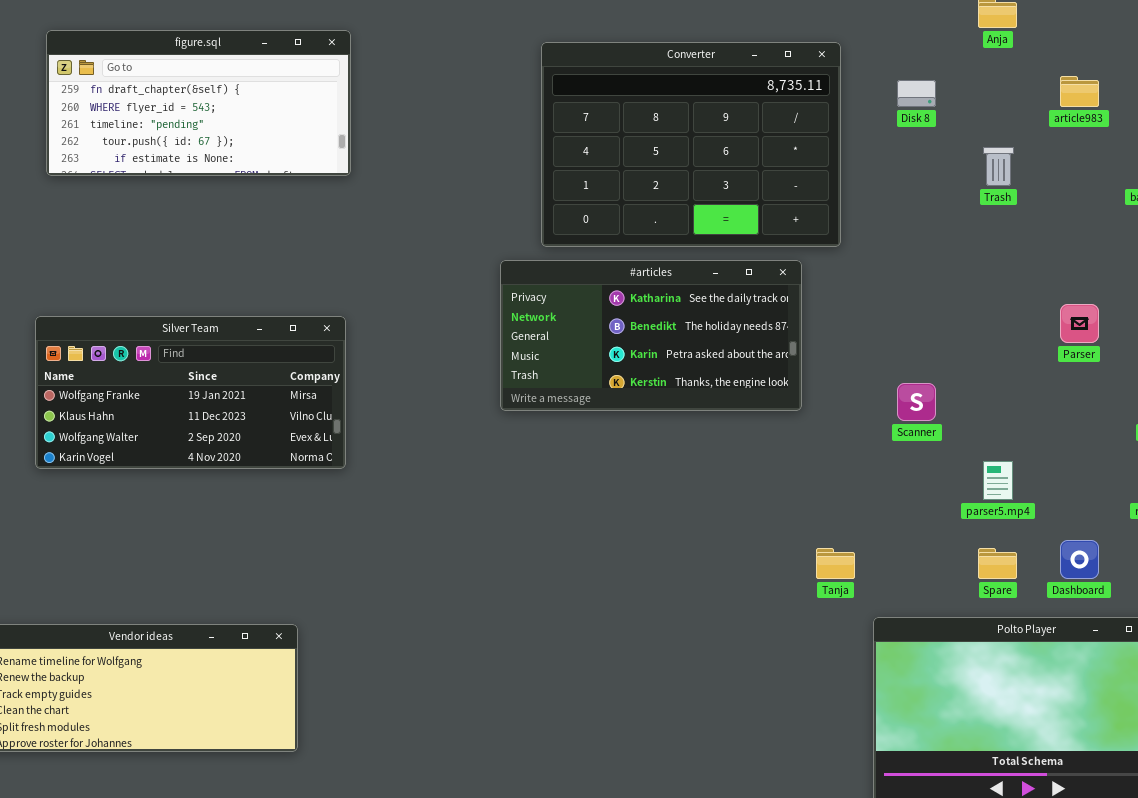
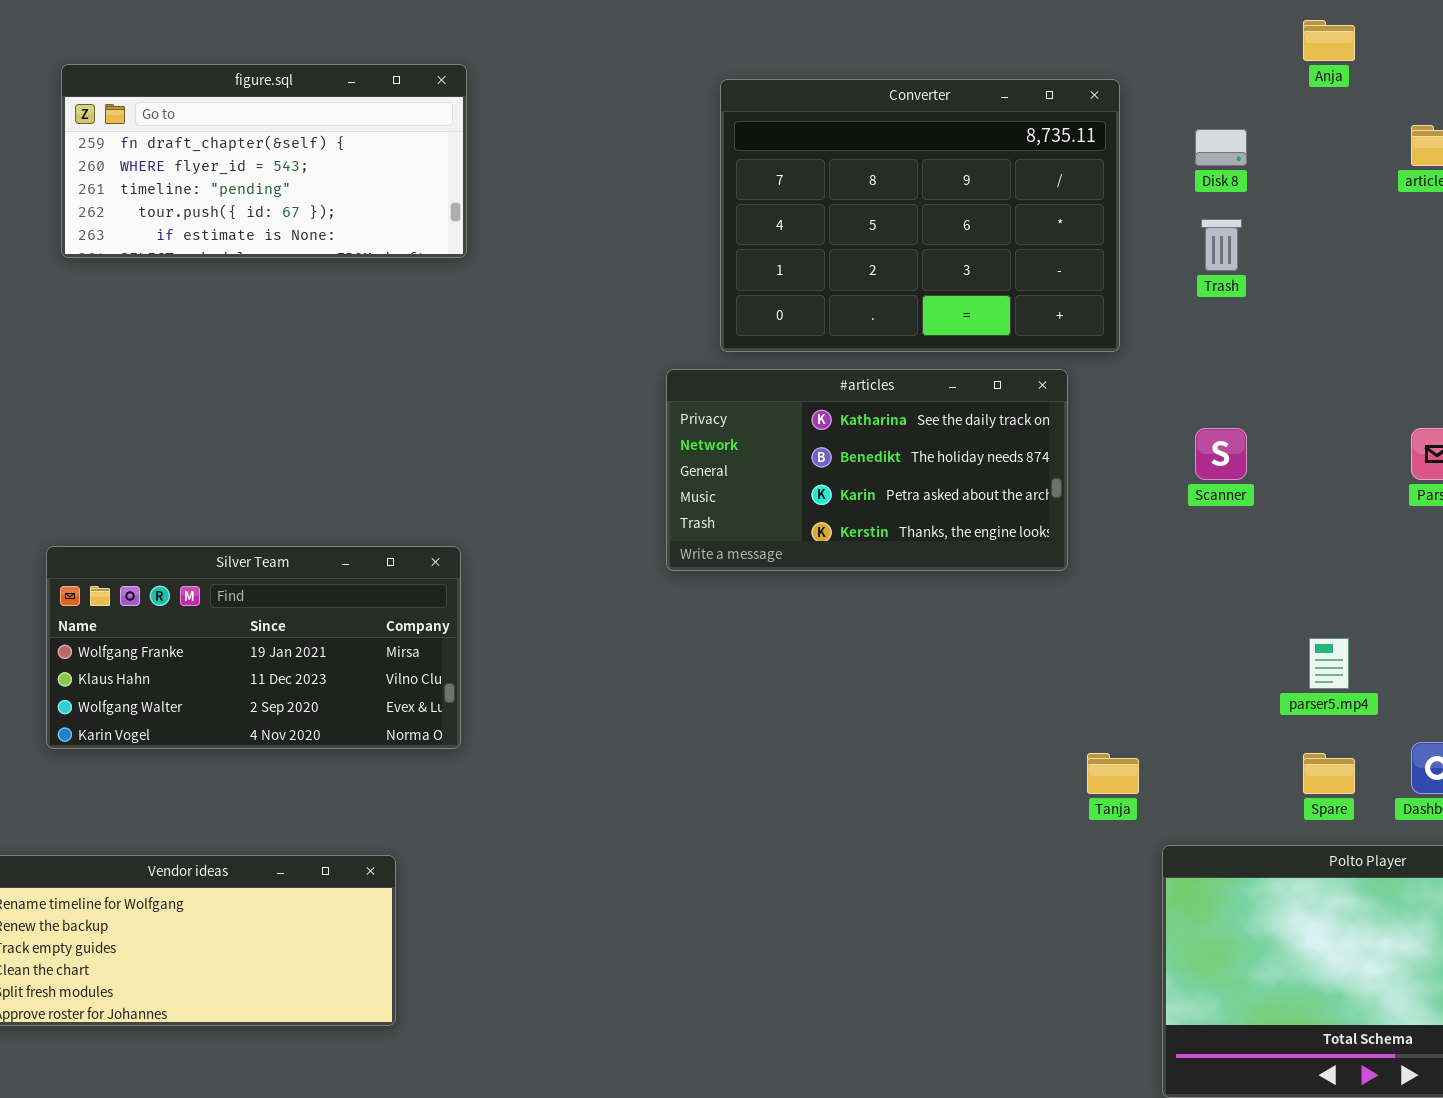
Trash: [983,147,1014,186] -> [1201,219,1242,271], moved
Silver Team: [35,316,346,469] -> [46,546,461,749], moved
Scanner: [897,383,936,421] -> [1195,428,1247,480], moved

